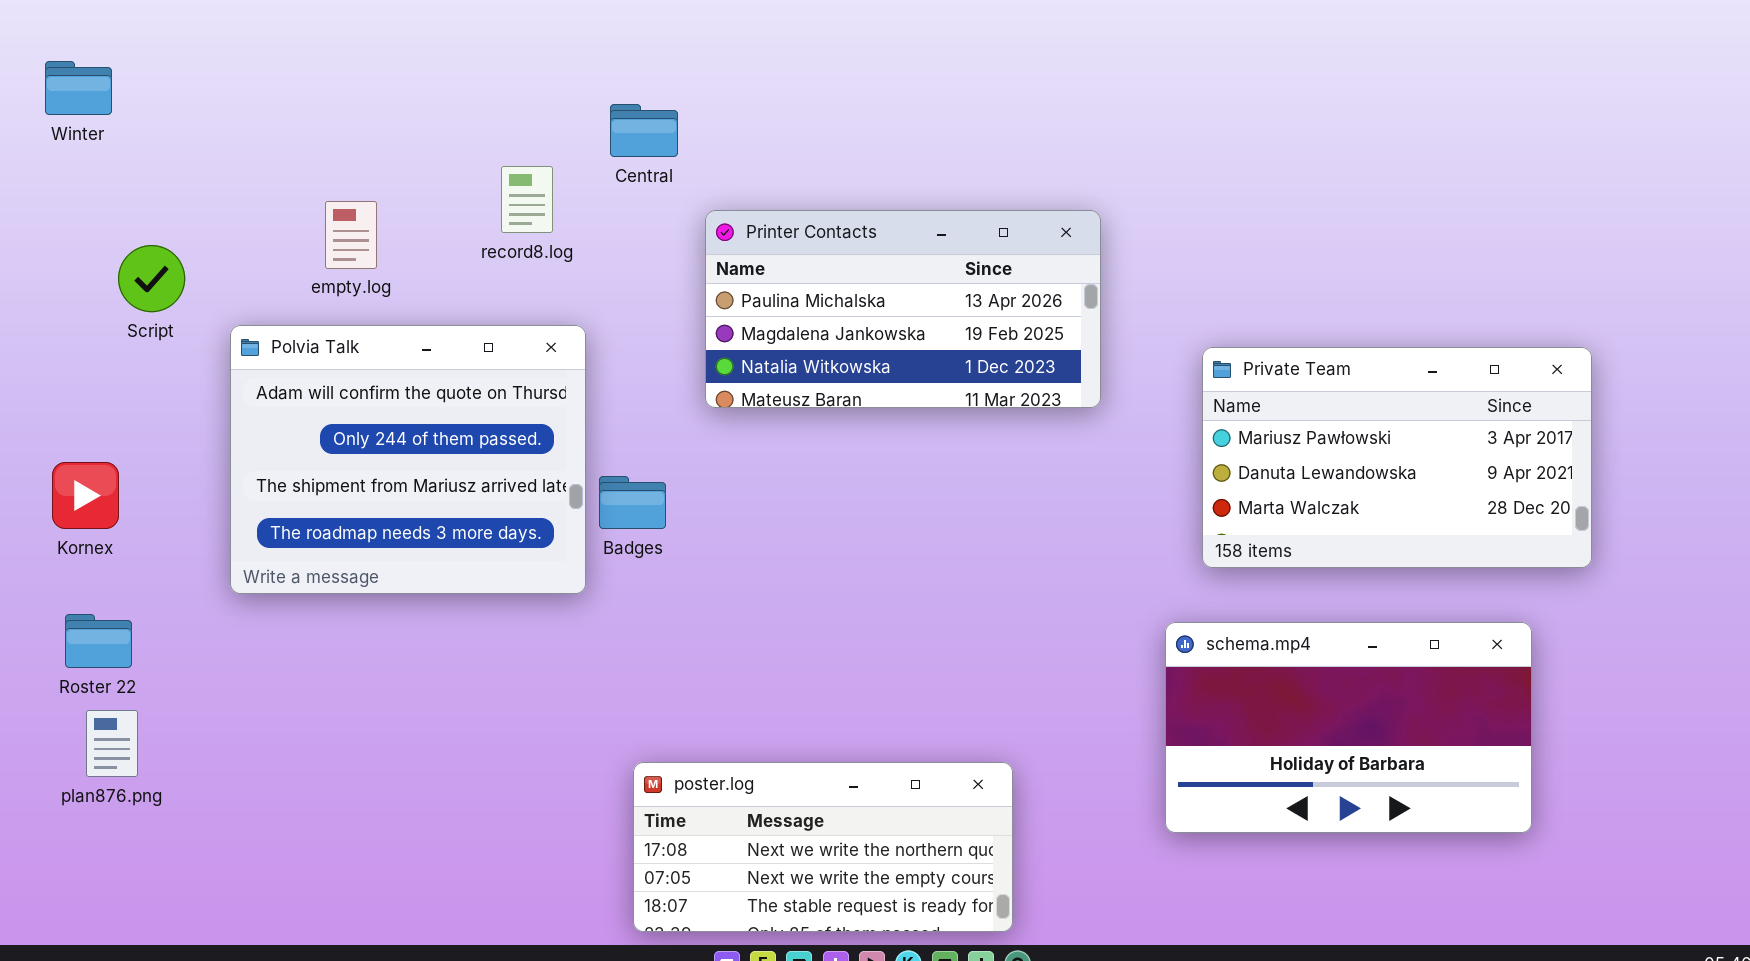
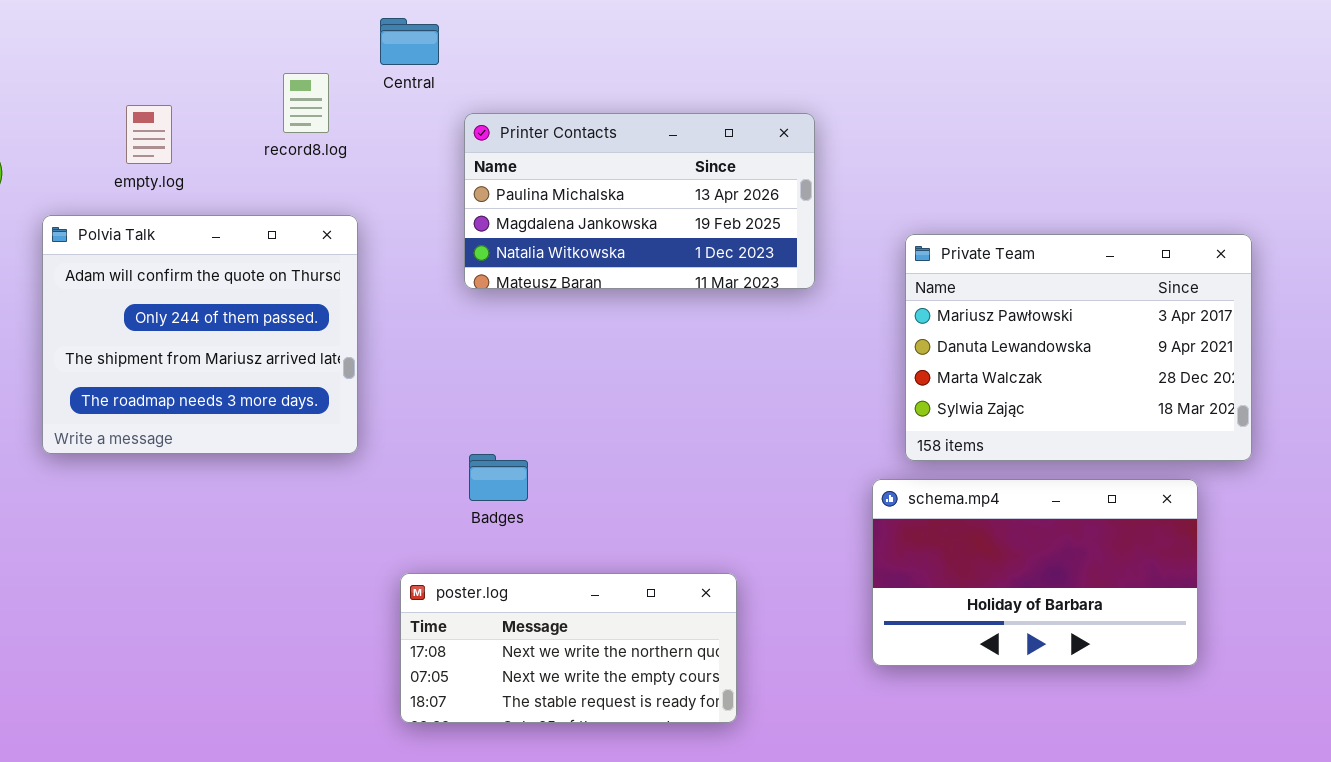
Private Team: [1202,347,1592,568] -> [905,234,1252,461], resized
Badges: [599,476,666,529] -> [469,454,528,501], moved
poster.log: [633,762,1013,932] -> [400,573,737,723], moved

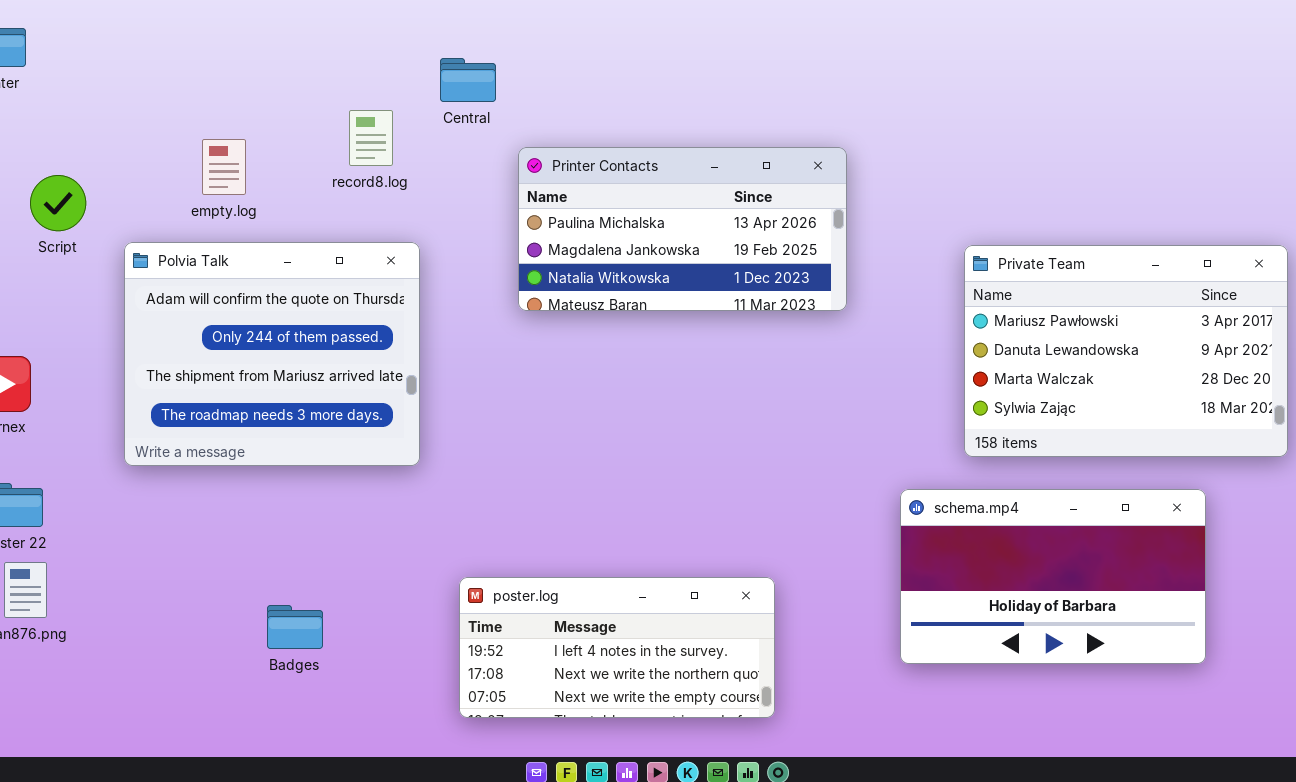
Private Team: [905,234,1252,461] -> [964,245,1288,457], moved
Badges: [469,454,528,501] -> [267,605,323,649], moved
poster.log: [400,573,737,723] -> [459,577,775,718], scrolled up 1 row

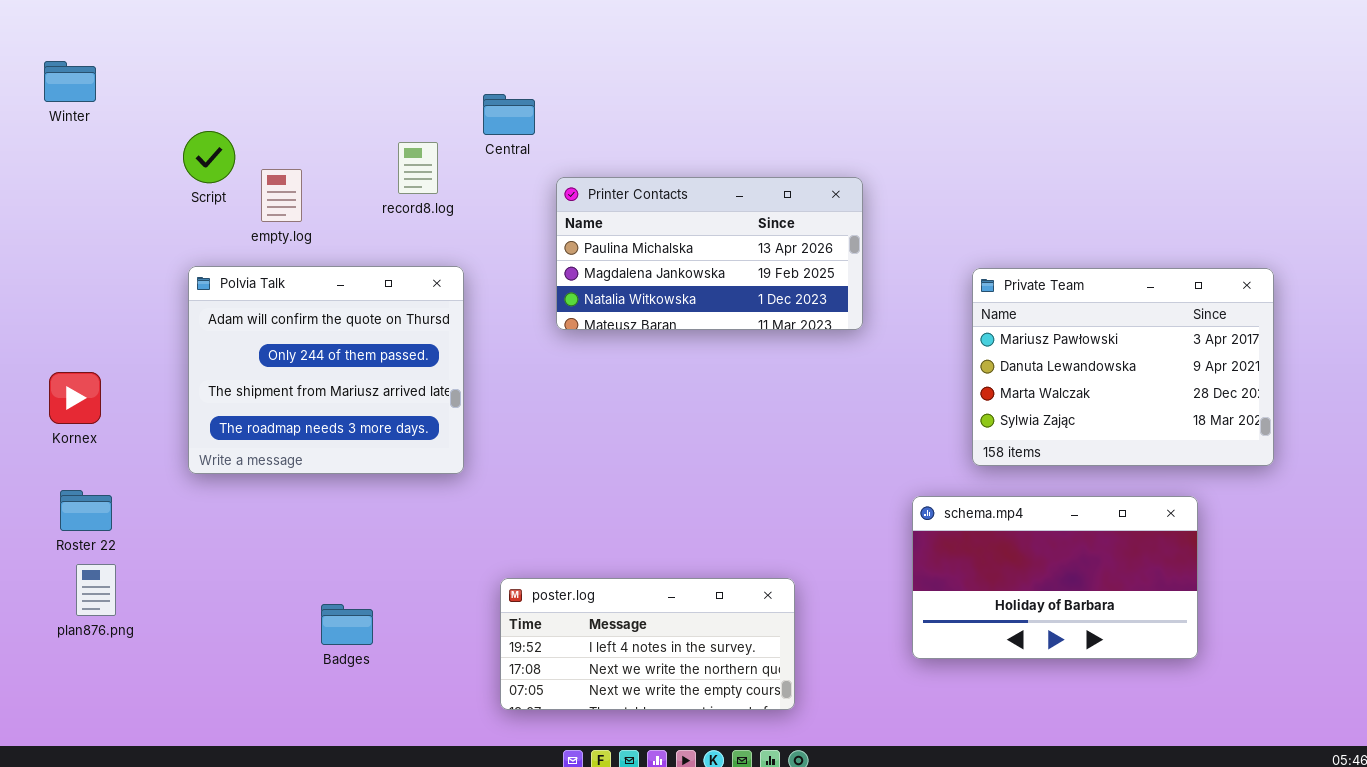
Script: [30,175,86,231] -> [183,131,235,183], moved

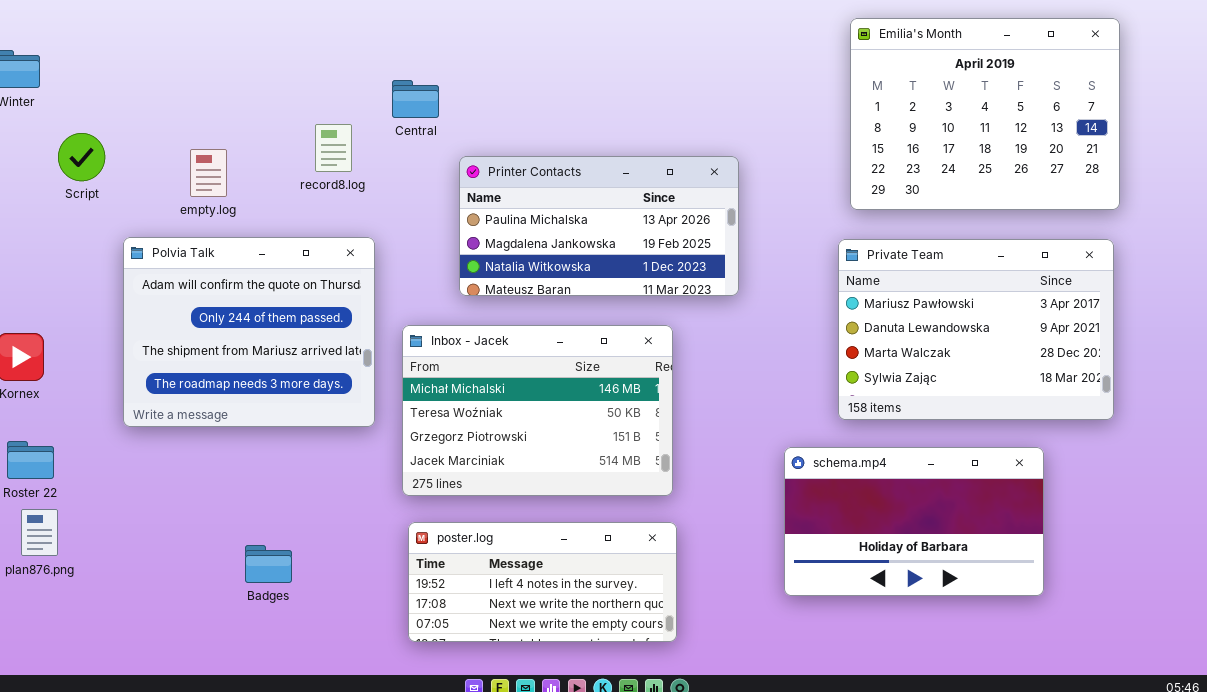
Emilia's Month: none -> [850,18,1120,210], opened
Script: [183,131,235,183] -> [58,133,105,181], moved
Inbox - Jacek: none -> [402,325,673,496], opened

